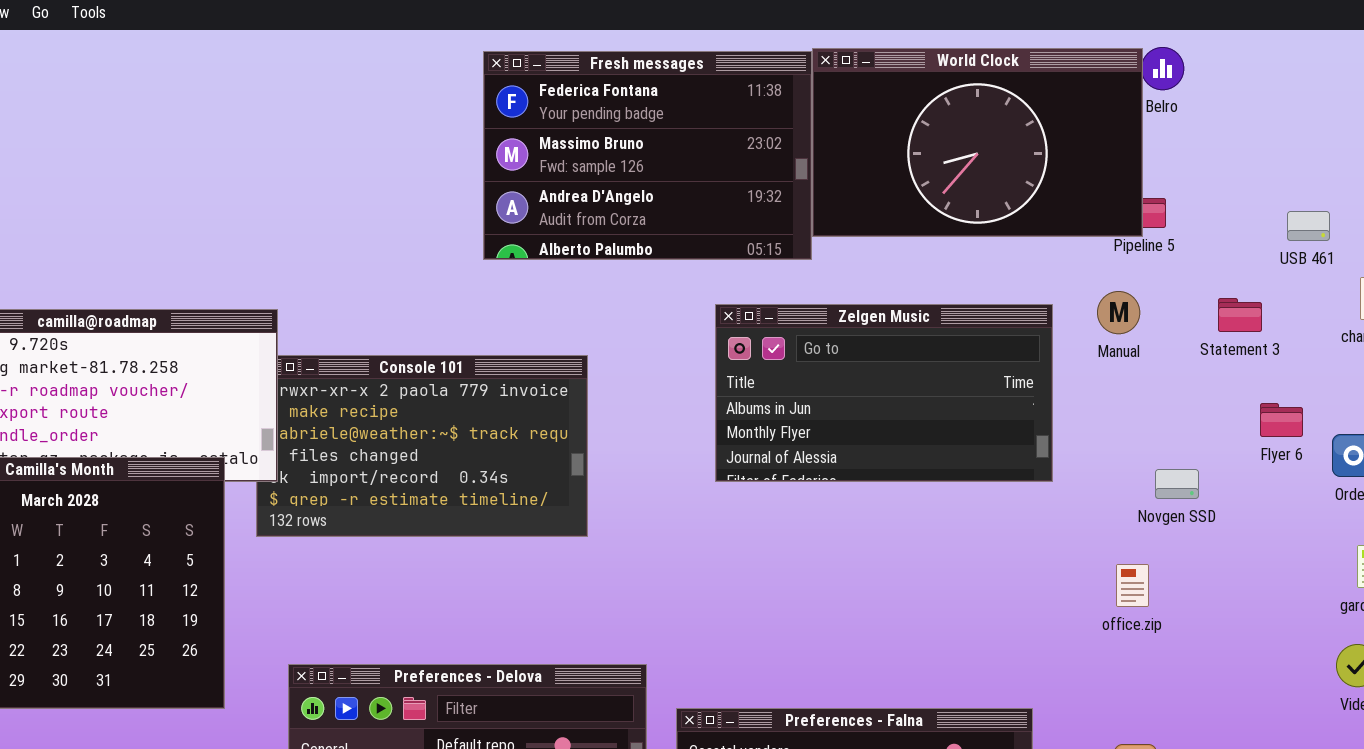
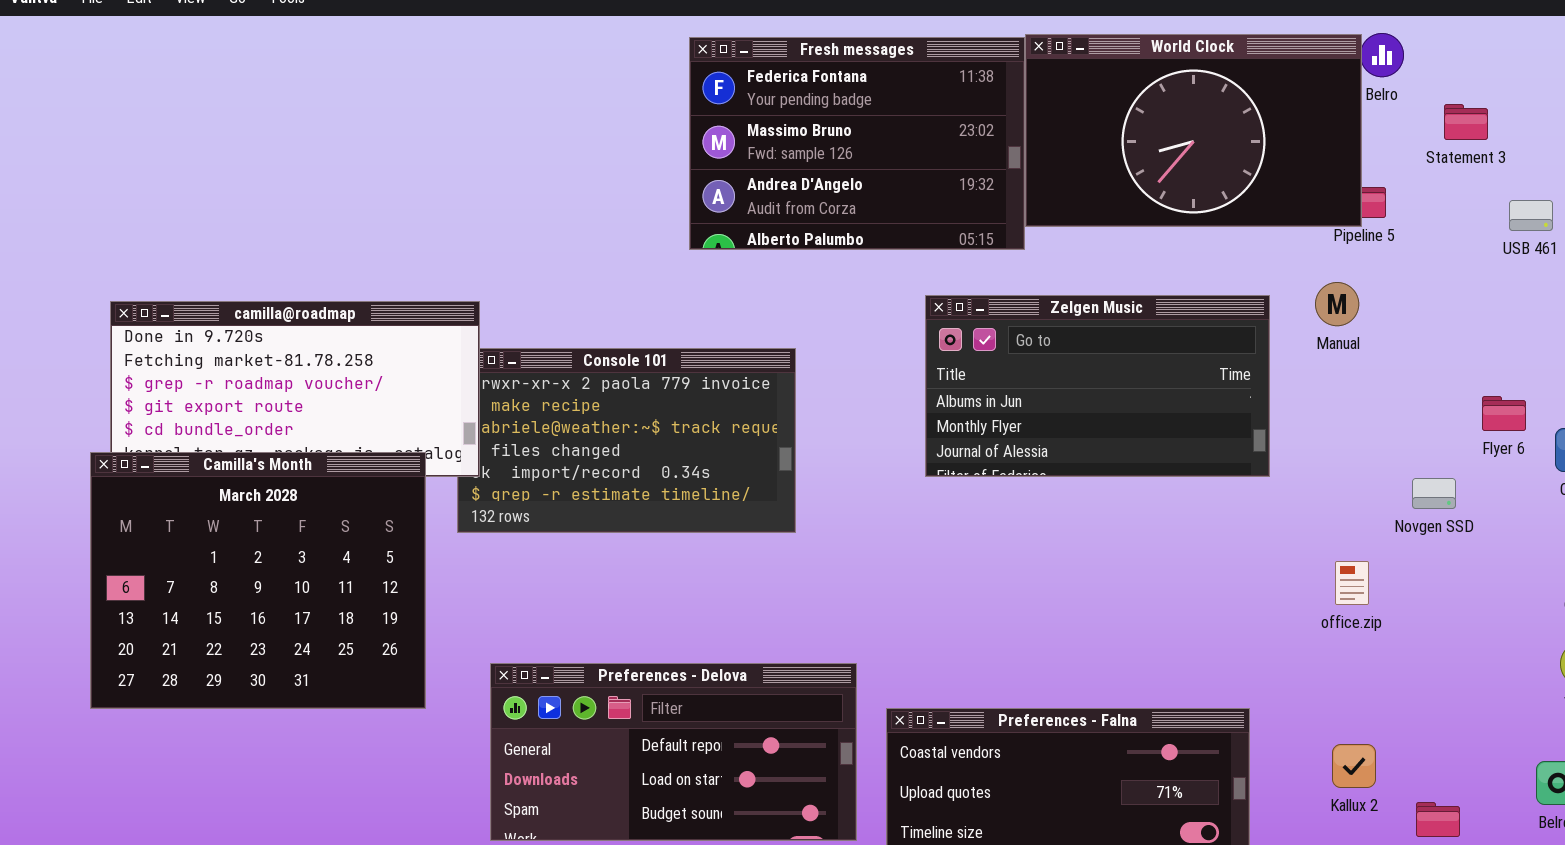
Statement 3: [1218,298,1262,332] -> [1444,104,1488,140], moved
Novgen SSD: [1155,469,1199,499] -> [1412,478,1456,509], moved

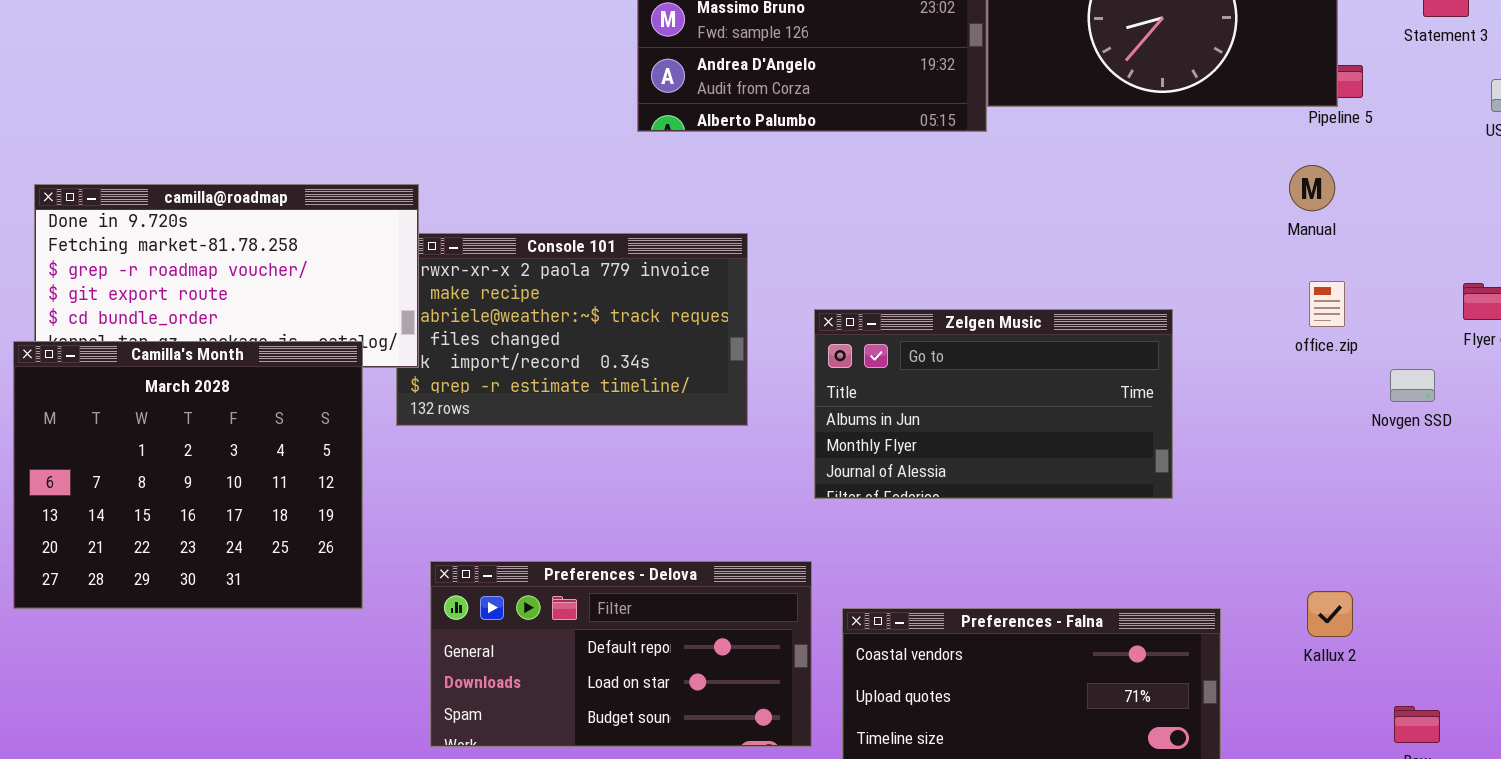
Zelgen Music: [925,295,1270,477] -> [814,309,1173,499], moved
office.zip: [1335,561,1369,605] -> [1309,281,1345,327], moved
Kallux 2: [1332,744,1376,788] -> [1307,591,1353,637], moved

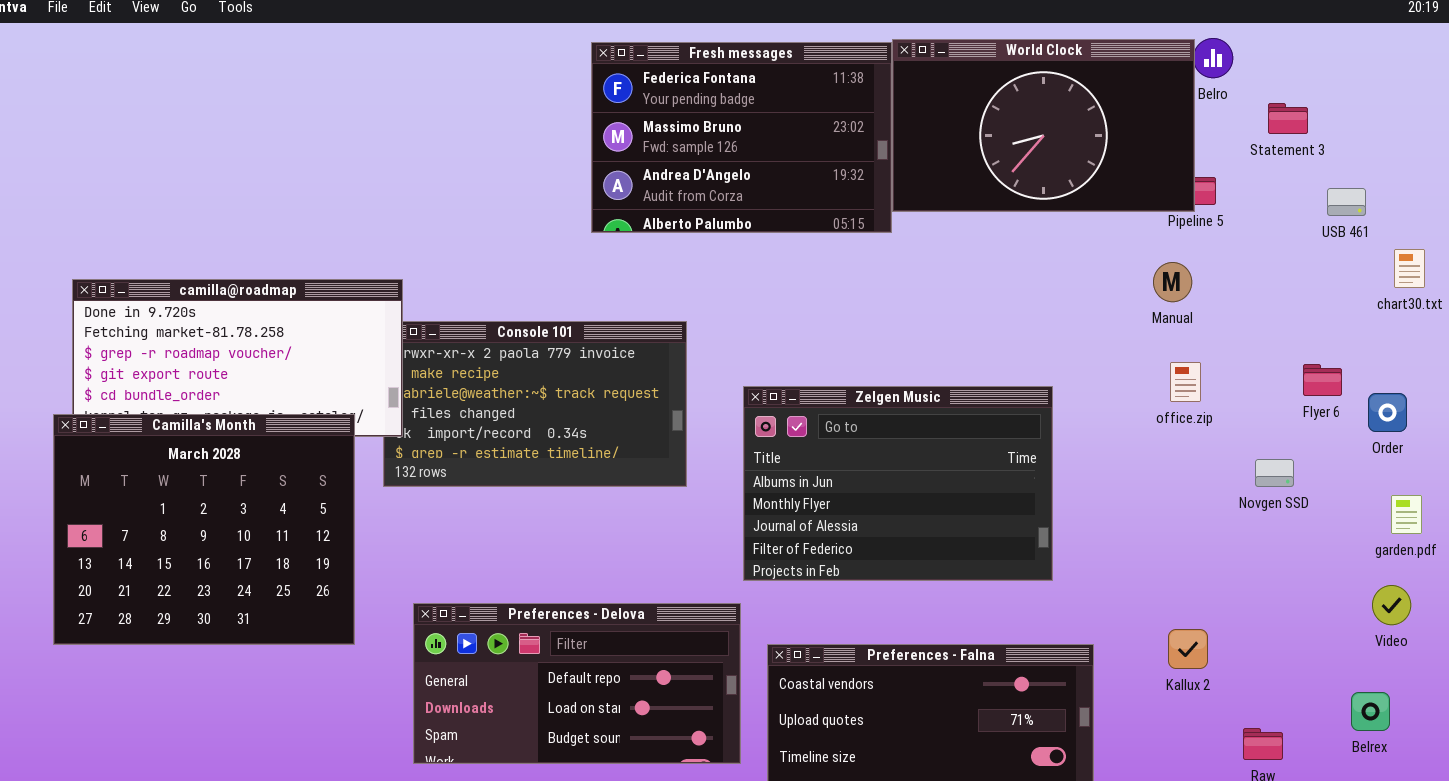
Zelgen Music: [814,309,1173,499] -> [743,386,1053,581], resized
Novgen SSD: [1390,369,1435,402] -> [1255,459,1294,487], moved

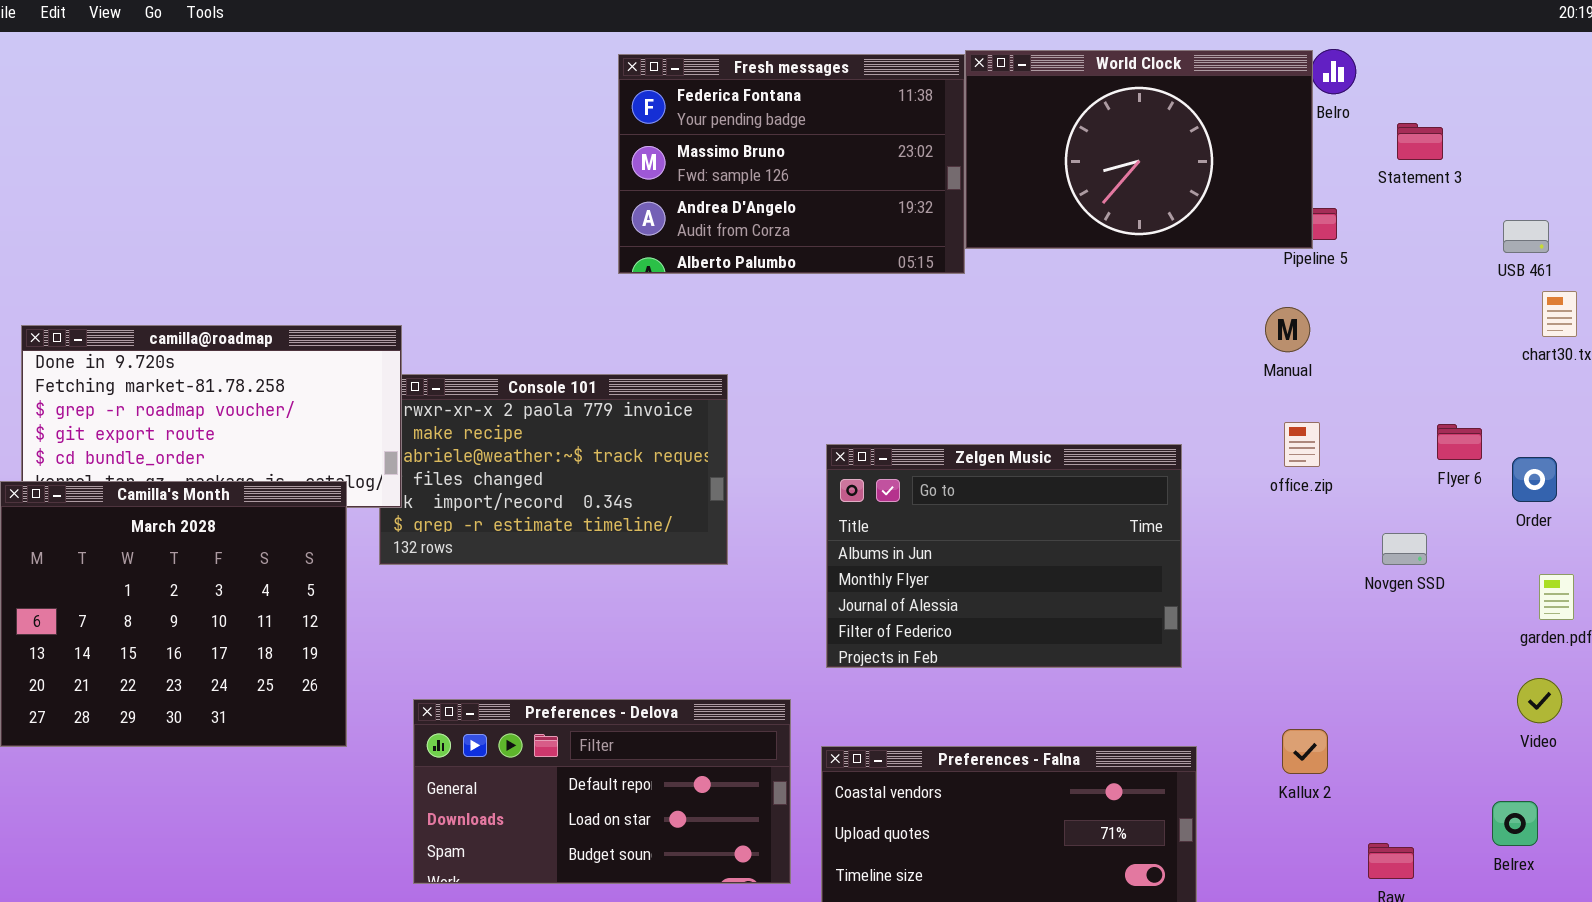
USB 461: [1327,188,1366,216] -> [1503,220,1549,253], moved
Zelgen Music: [743,386,1053,581] -> [826,444,1182,668], moved

